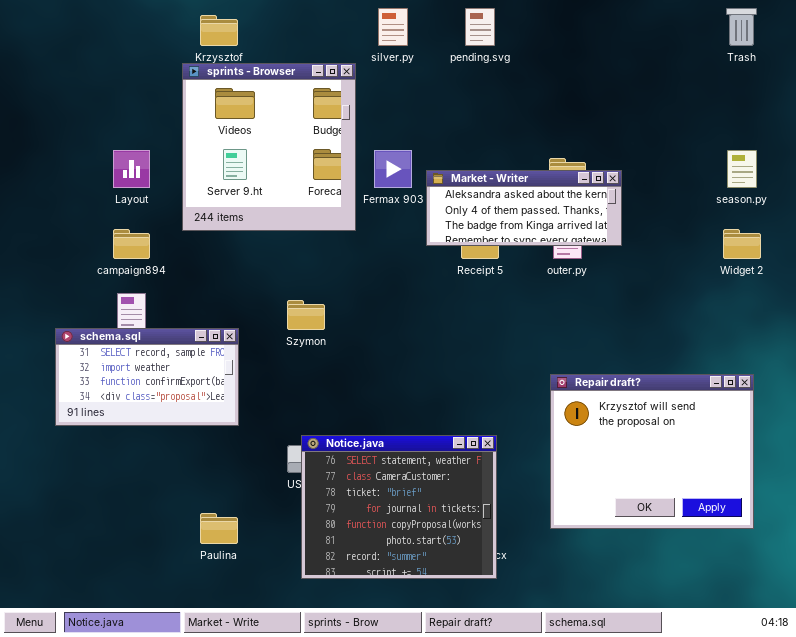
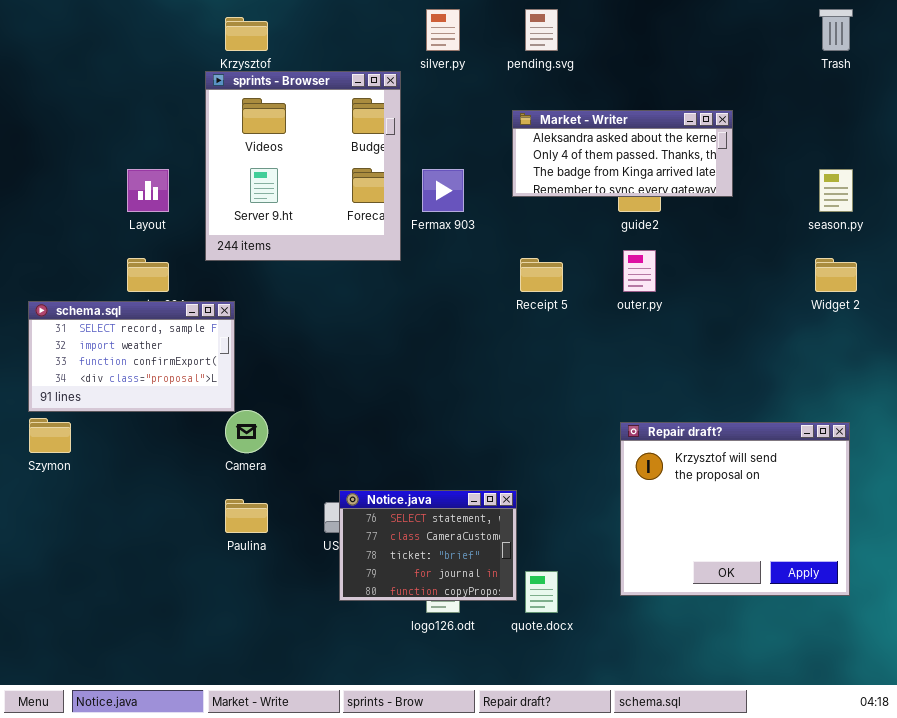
Market - Writer: [426,170,622,246] -> [512,110,733,197], moved
Szymon: [287,300,325,330] -> [29,418,71,453], moved
schema.sql: [55,328,239,426] -> [28,301,235,412], moved
Notice.java: [301,435,497,579] -> [339,490,517,601], resized
Paulina: [200,513,238,544] -> [225,499,268,533], moved

